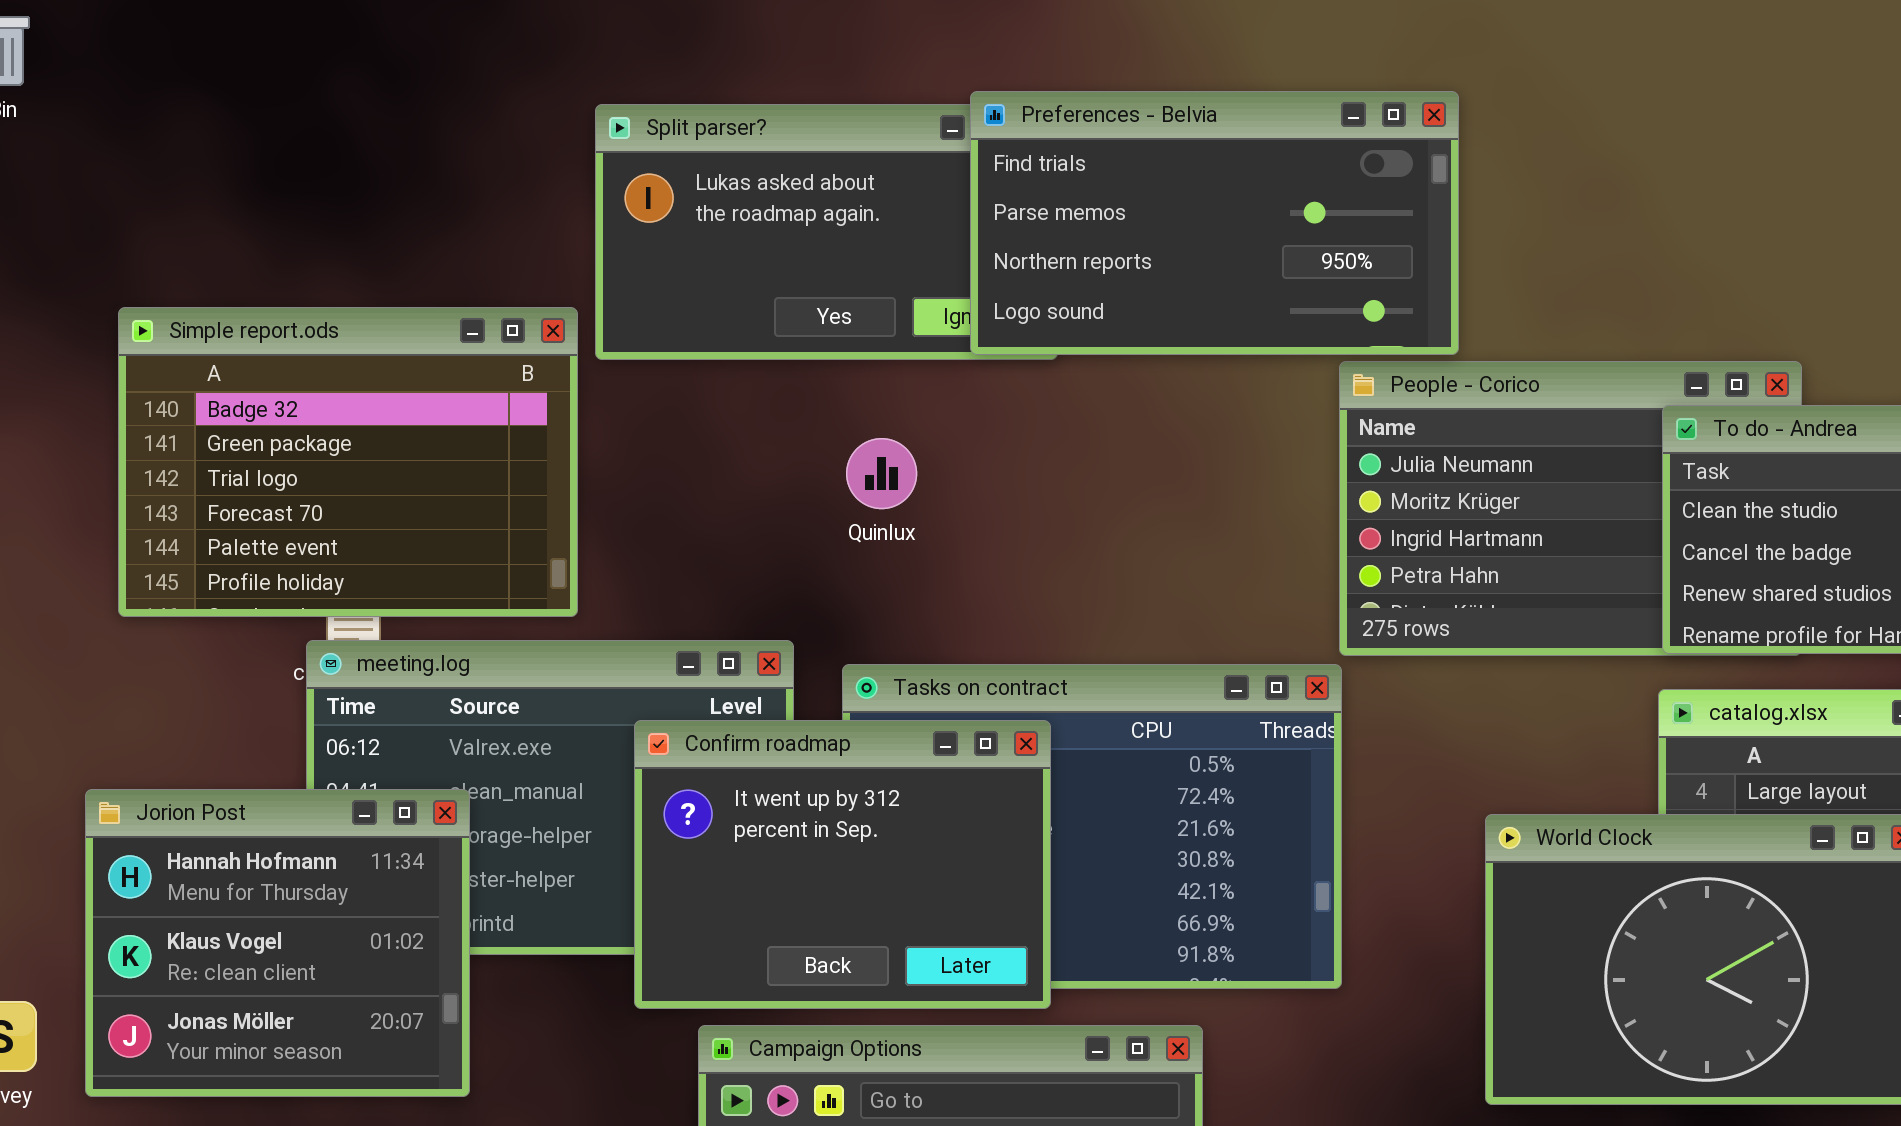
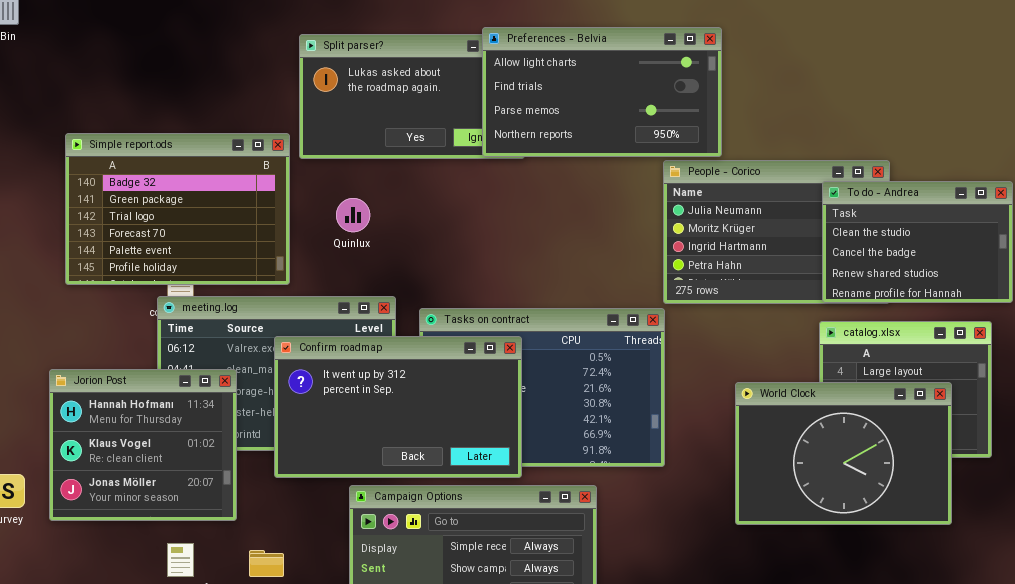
Preferences - Belvia: [970,91,1459,355] -> [482,27,722,157], scrolled up 1 row
Quinlux: [846,438,917,509] -> [336,198,370,232], moved
Confirm roadmap: [634,720,1051,1009] -> [274,336,522,478], resized

